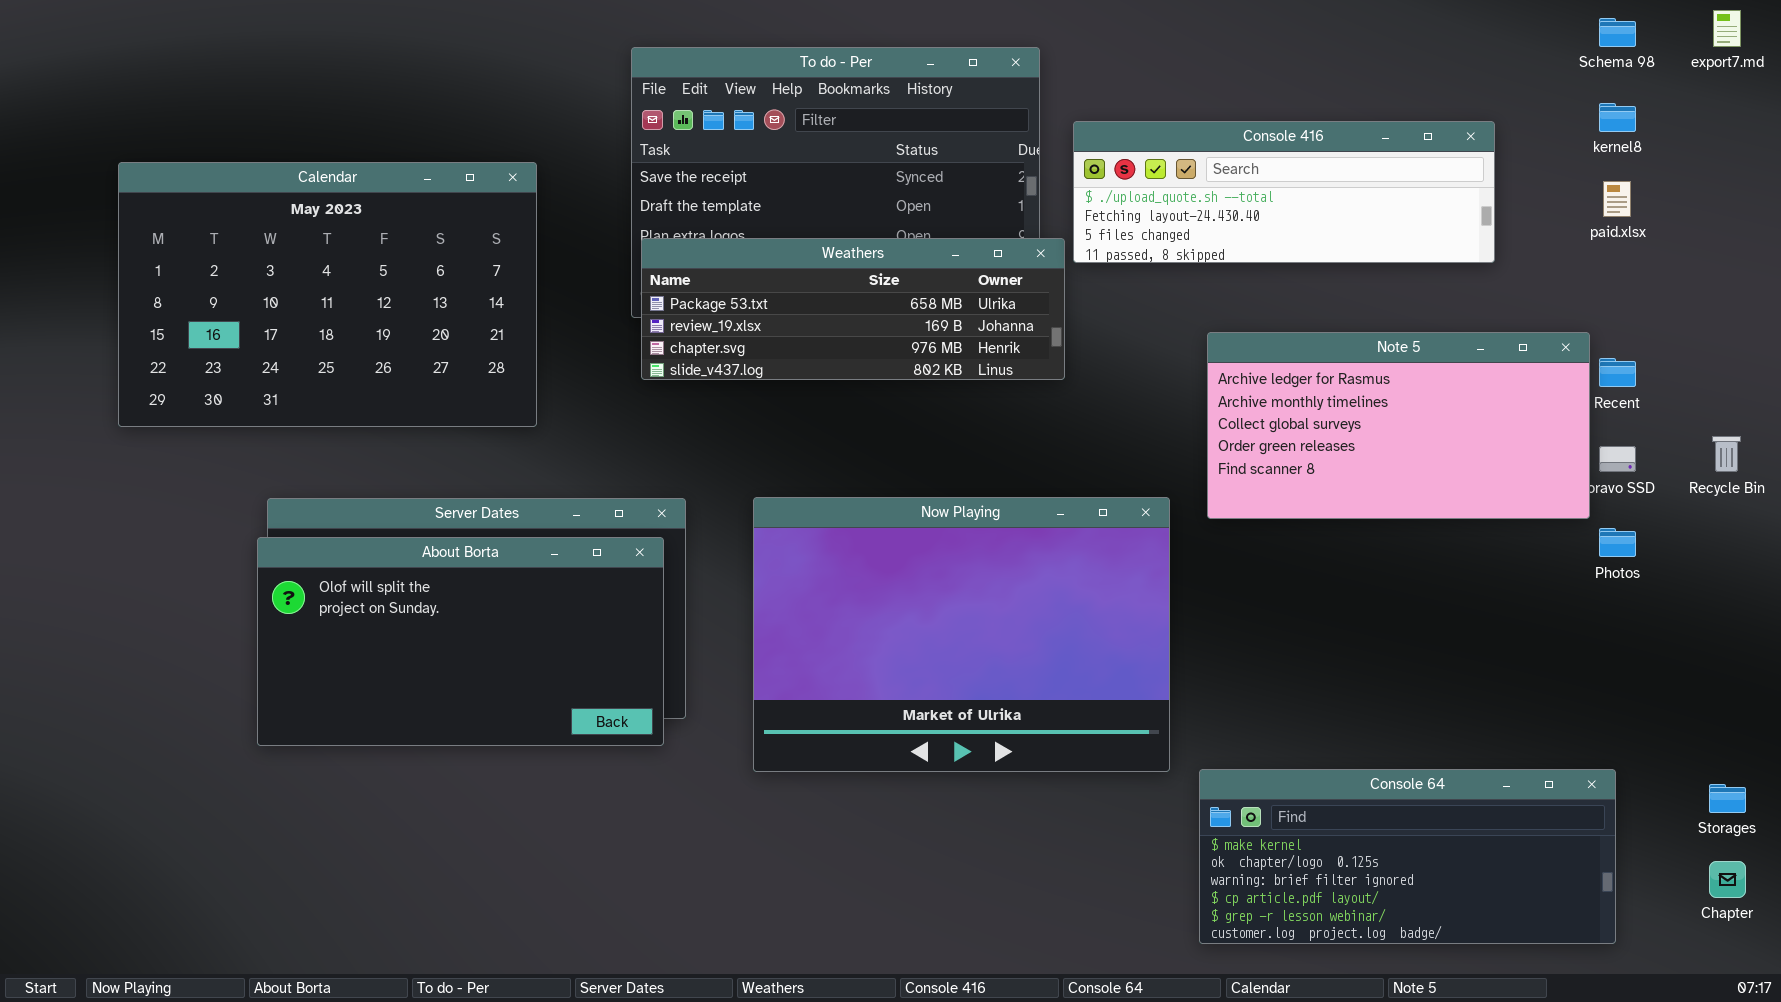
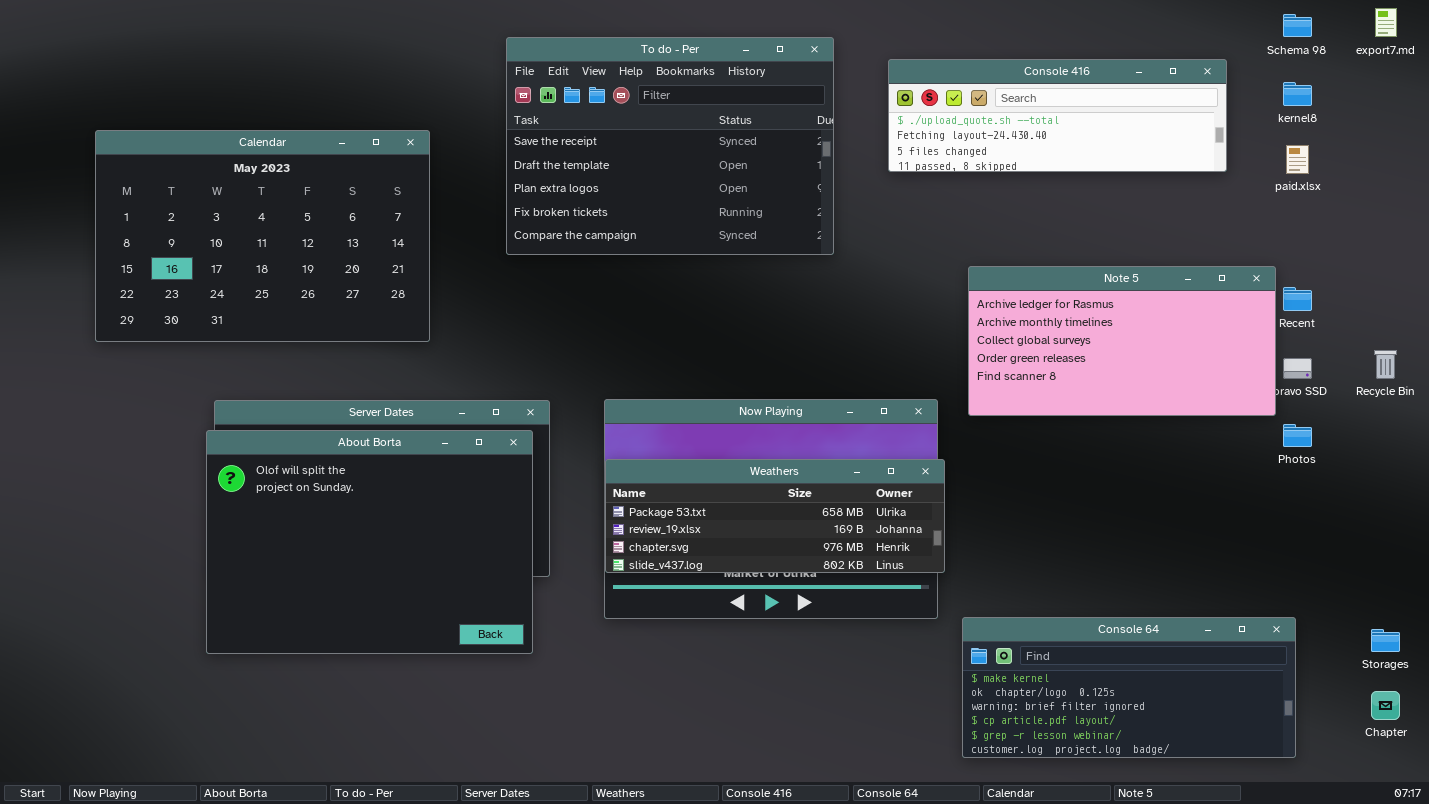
Console 416: [1073,121,1495,263] -> [888,59,1227,172], moved
Weathers: [641,238,1065,380] -> [605,459,945,573], moved
About Borta: [257,537,664,746] -> [206,430,533,654], resized

